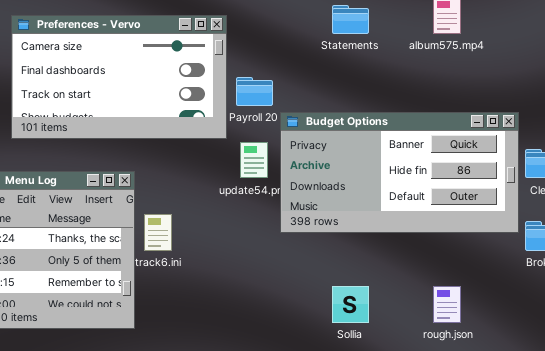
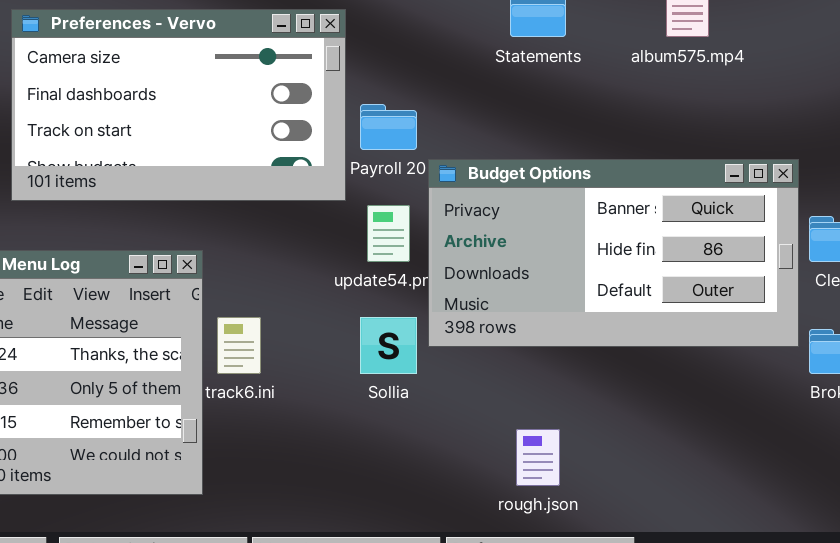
Sollia: [332,286,369,323] -> [360,317,417,374], moved
rough.json: [433,286,461,323] -> [516,429,560,486], moved

